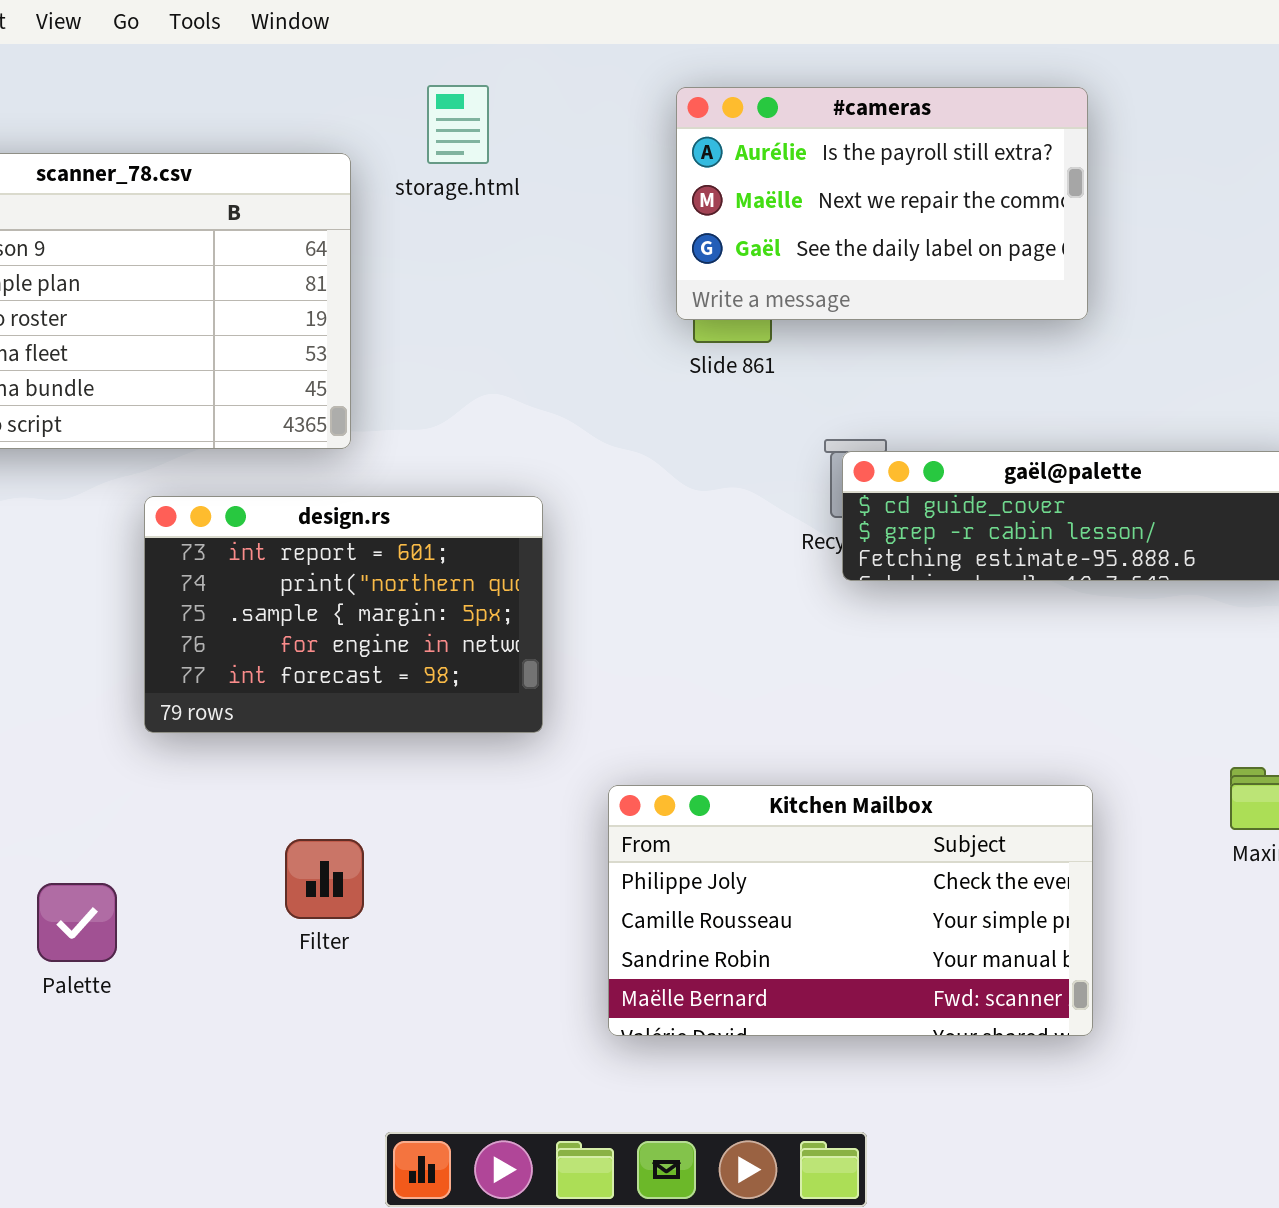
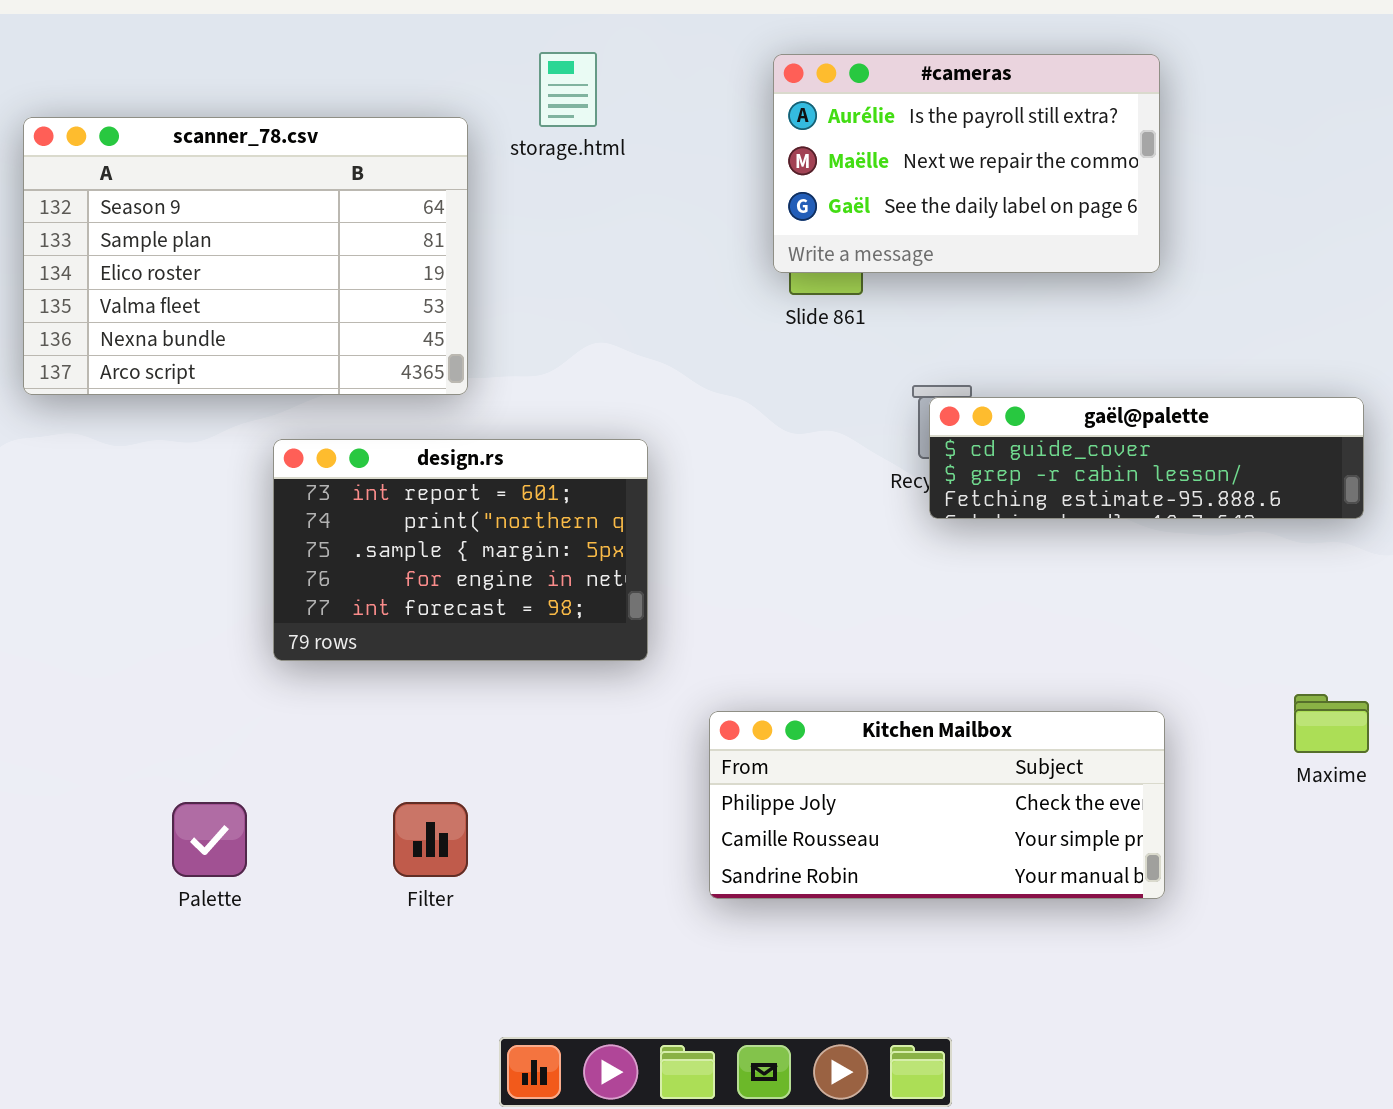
Kitchen Mailbox: [608,785,1093,1036] -> [709,711,1165,899], resized
Filter: [285,839,364,919] -> [393,802,468,877], moved

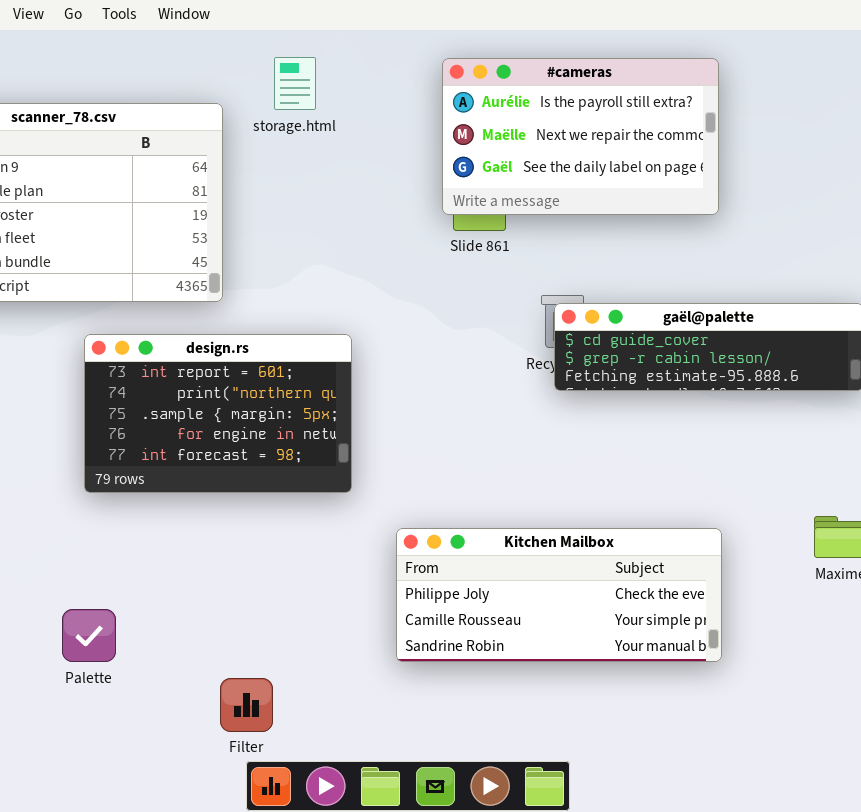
Palette: [172,802,247,877] -> [62,609,116,662], moved
Filter: [393,802,468,877] -> [220,678,273,732], moved

